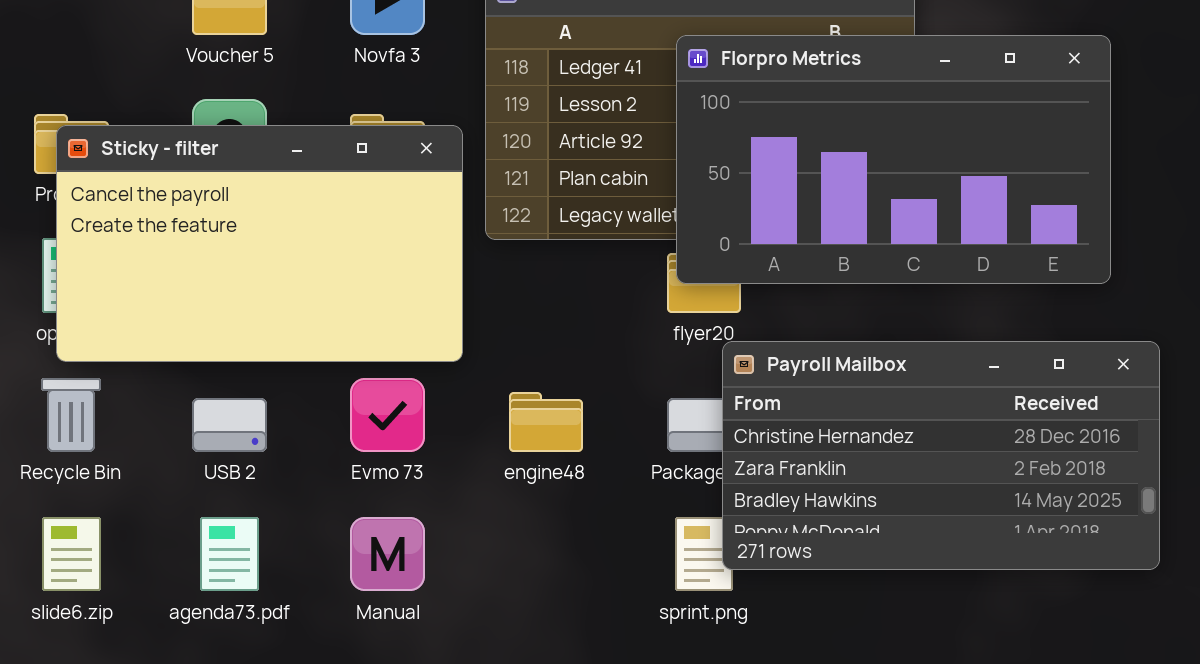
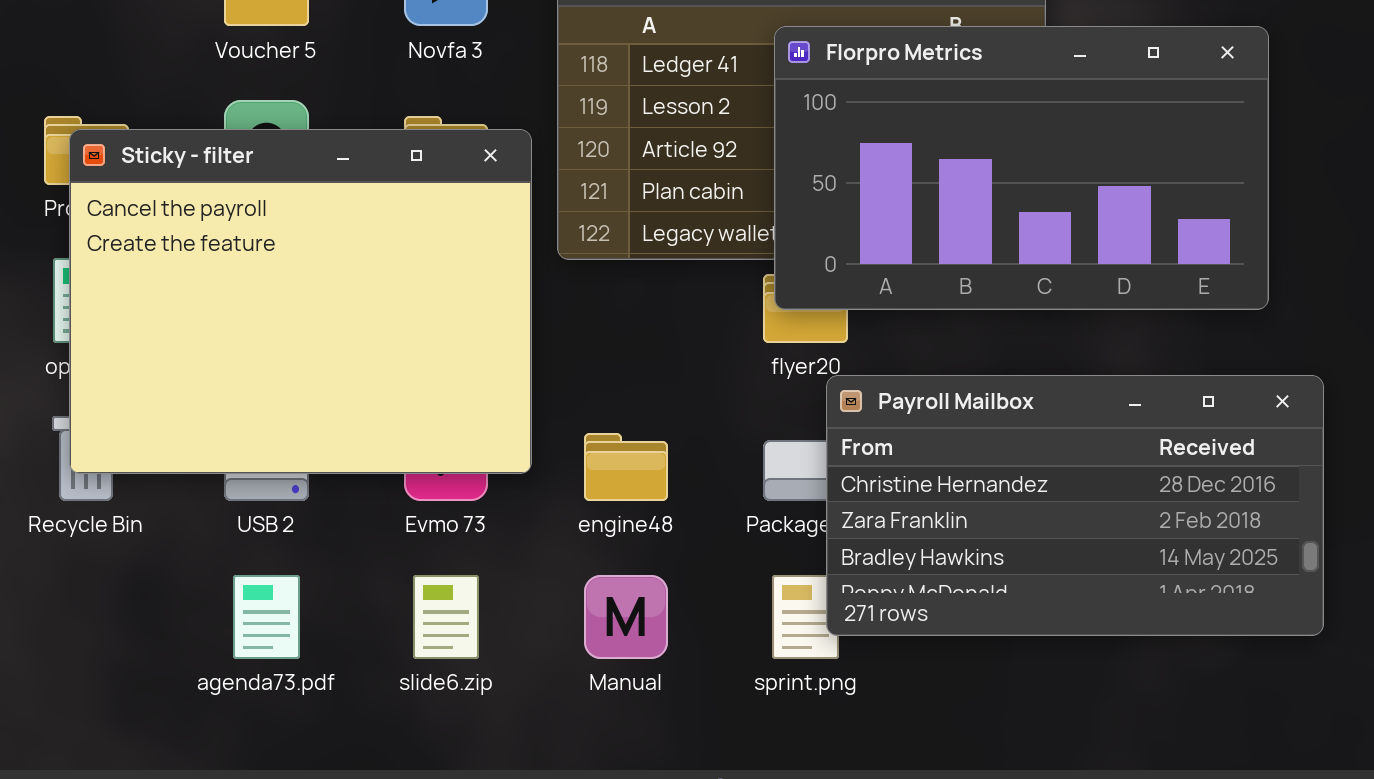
Sticky - filter: [56,125,463,362] -> [69,129,532,474], resized
slide6.zip: [42,517,101,591] -> [413,575,479,659], moved
Manual: [350,517,425,591] -> [584,575,668,659], moved

